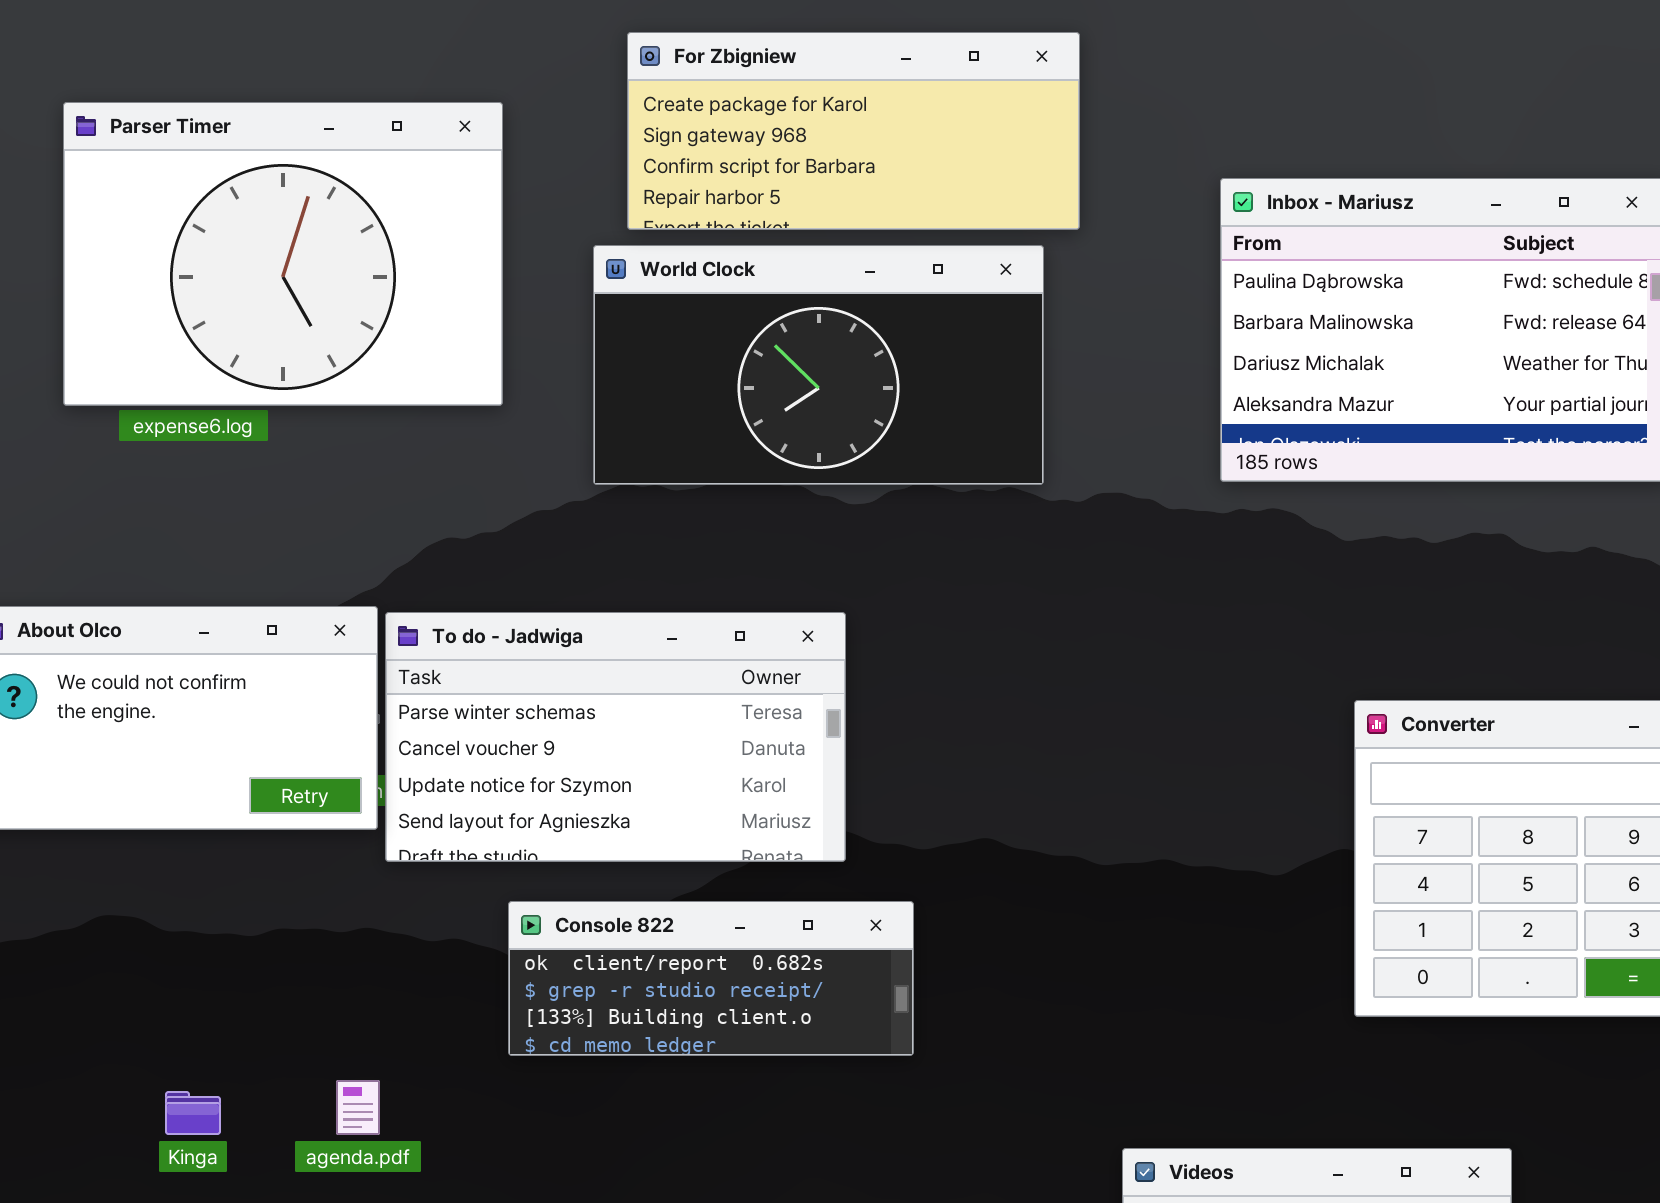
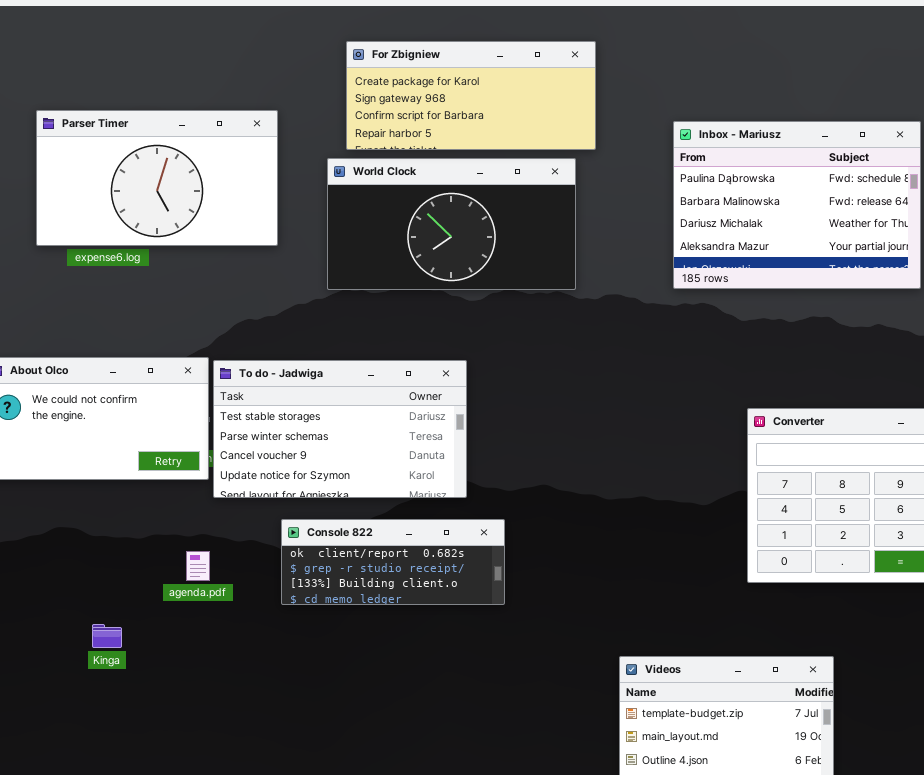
Parser Timer: [63,102,503,406] -> [36,110,278,246], resized
To do - Jadwiga: [385,612,846,862] -> [213,360,467,498], scrolled up 1 row
agenda.pdf: [336,1080,380,1135] -> [186,551,210,581], moved

